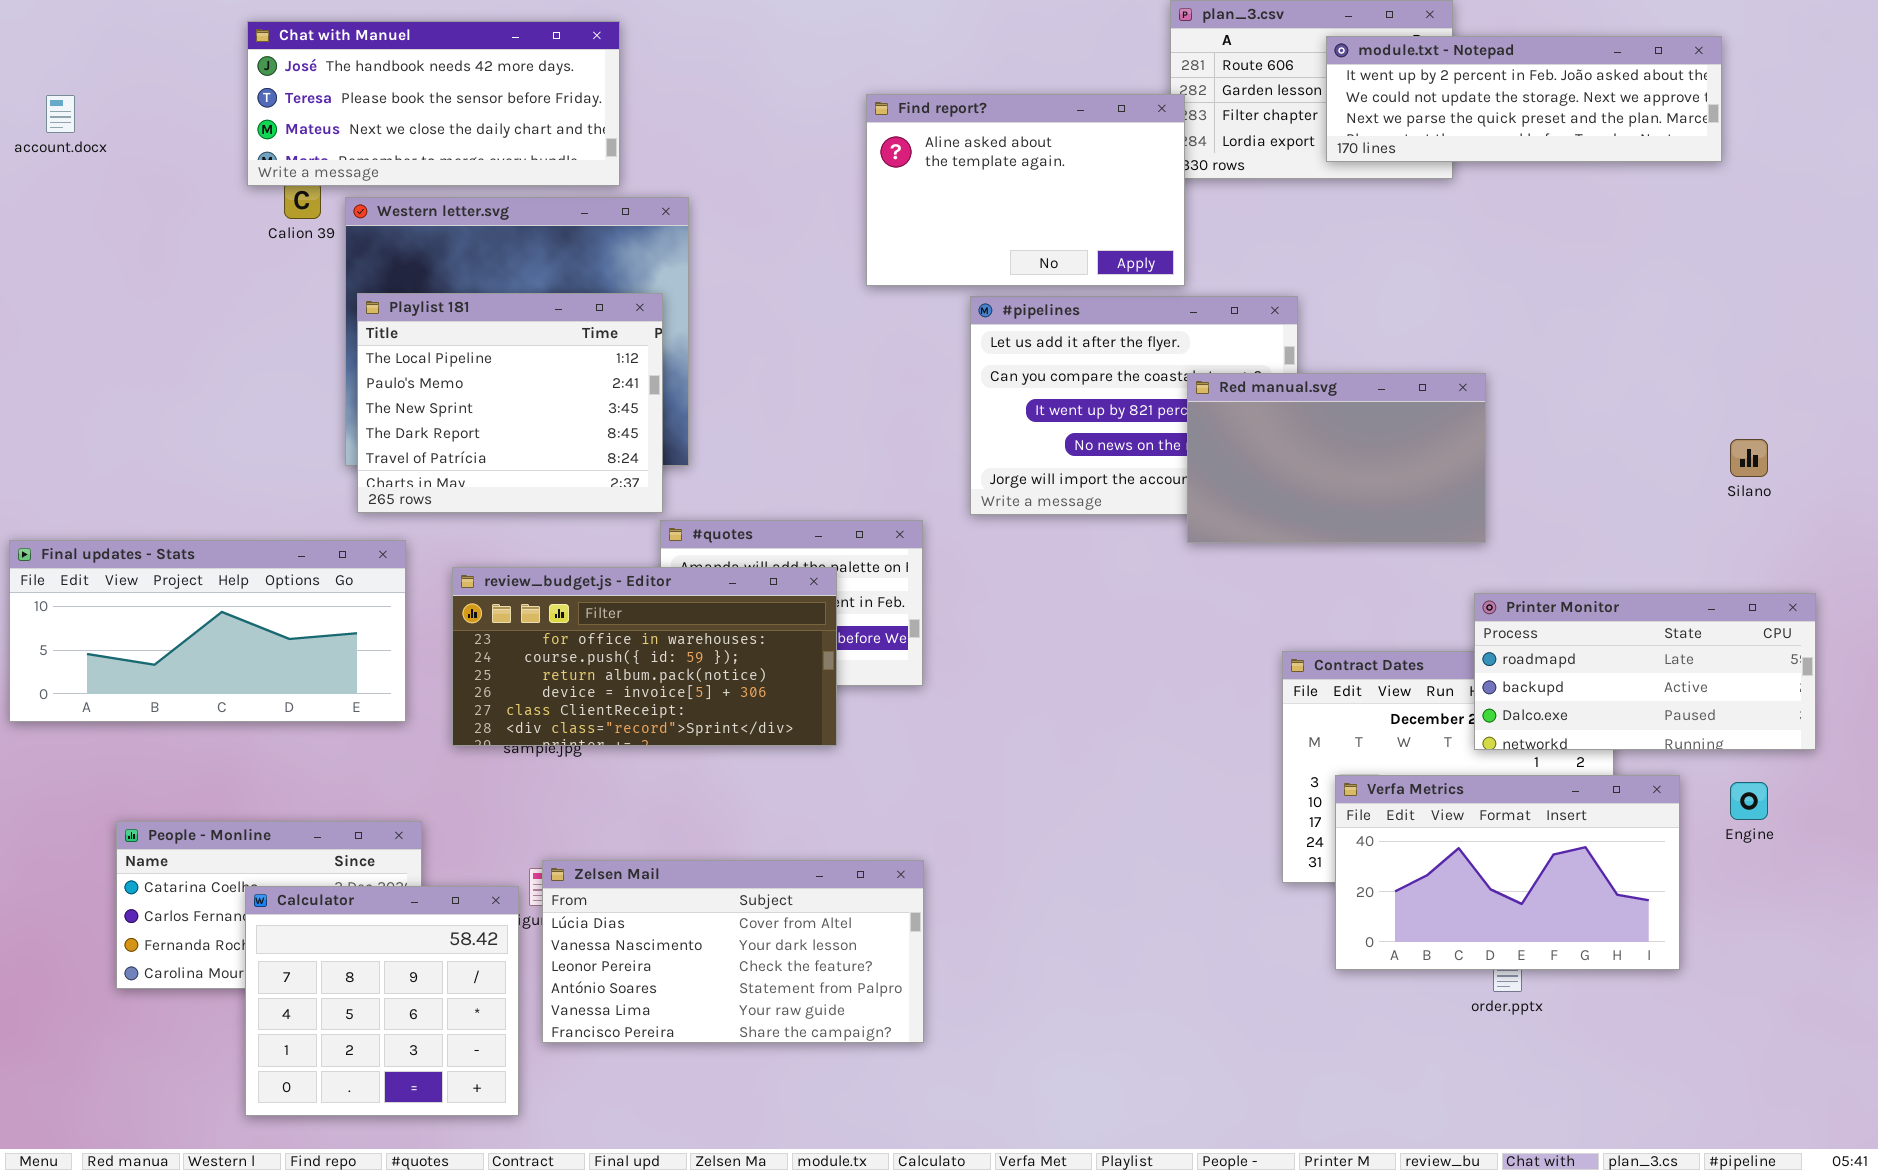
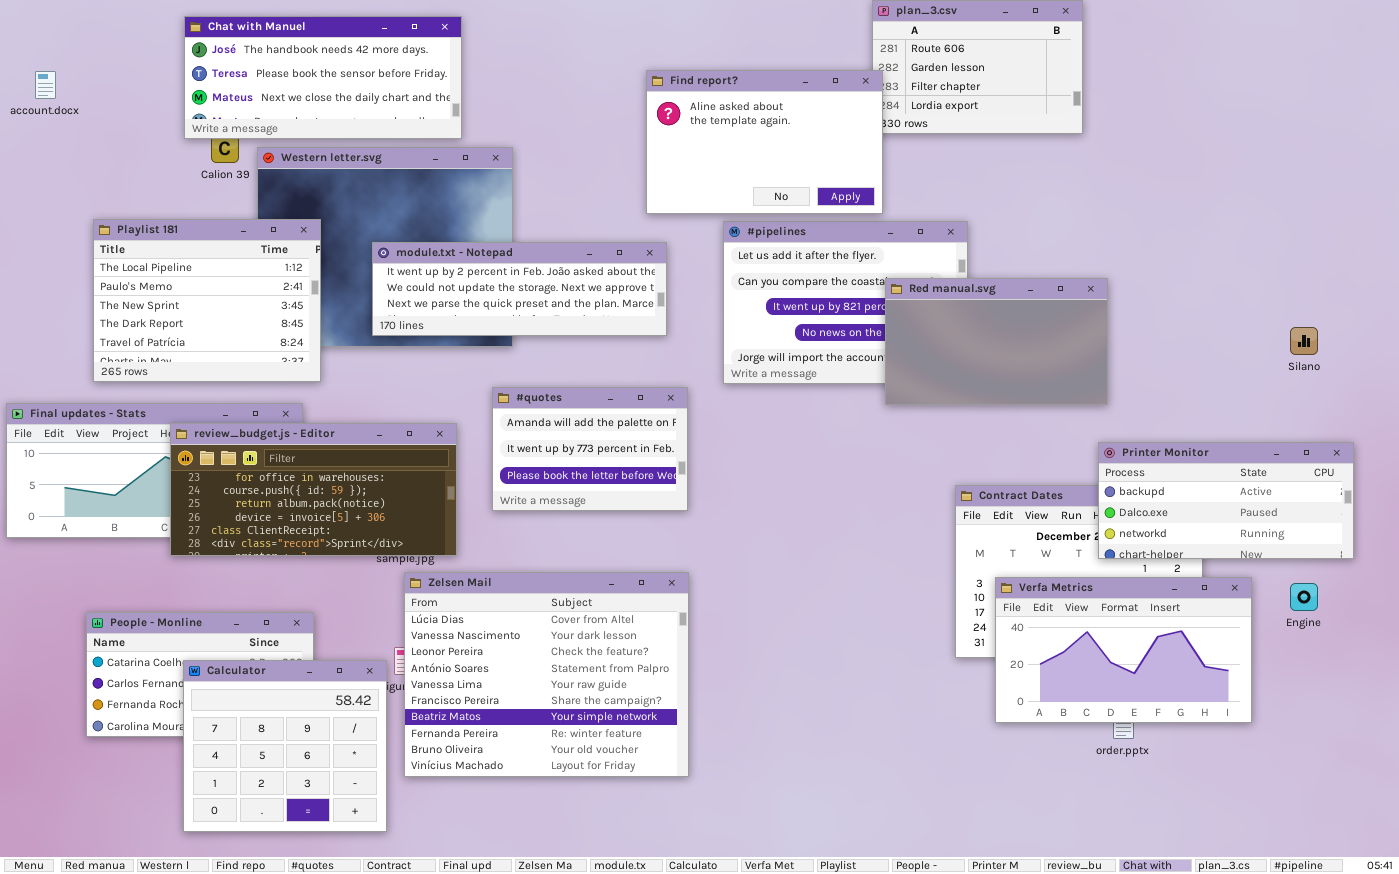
module.txt - Notepad: [1326,36,1722,162] -> [372,242,667,336], moved
Playlist 181: [357,293,663,513] -> [93,219,321,382], moved
review_budget.js - Editor: [452,567,837,746] -> [170,423,457,556], moved
Printer Monitor: [1474,593,1816,750] -> [1098,442,1354,559], scrolled down 1 row
Zelsen Mail: [542,860,924,1043] -> [404,572,689,777], resized

